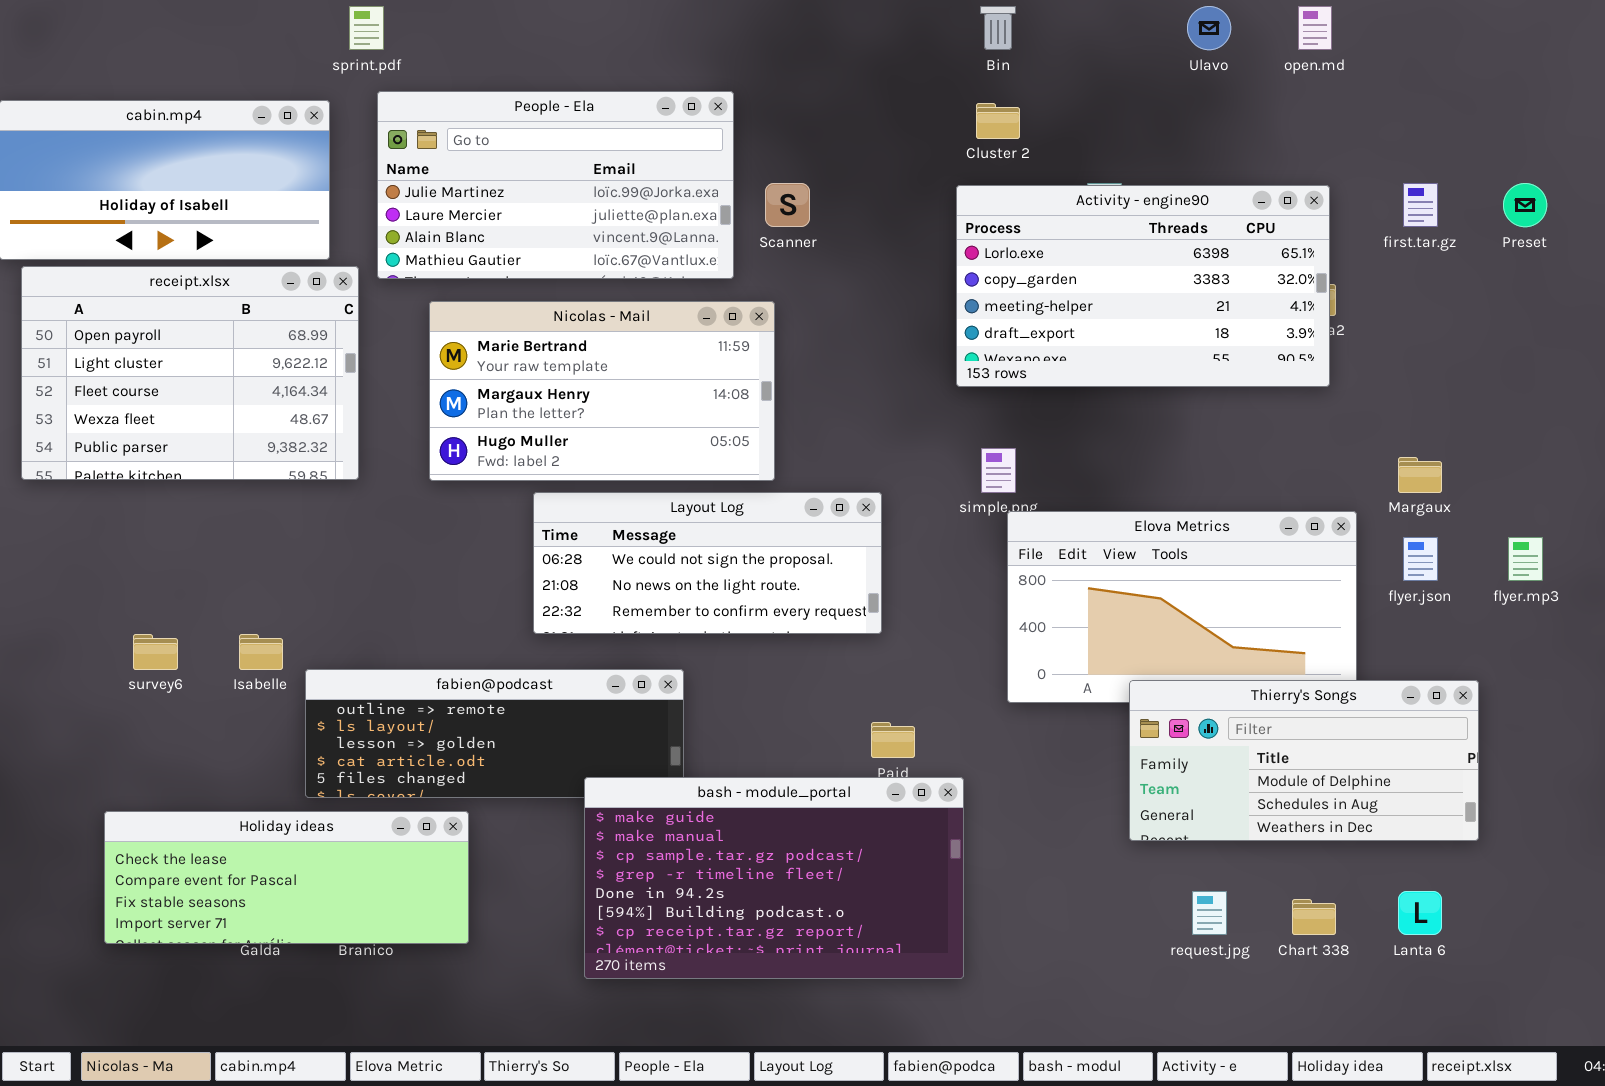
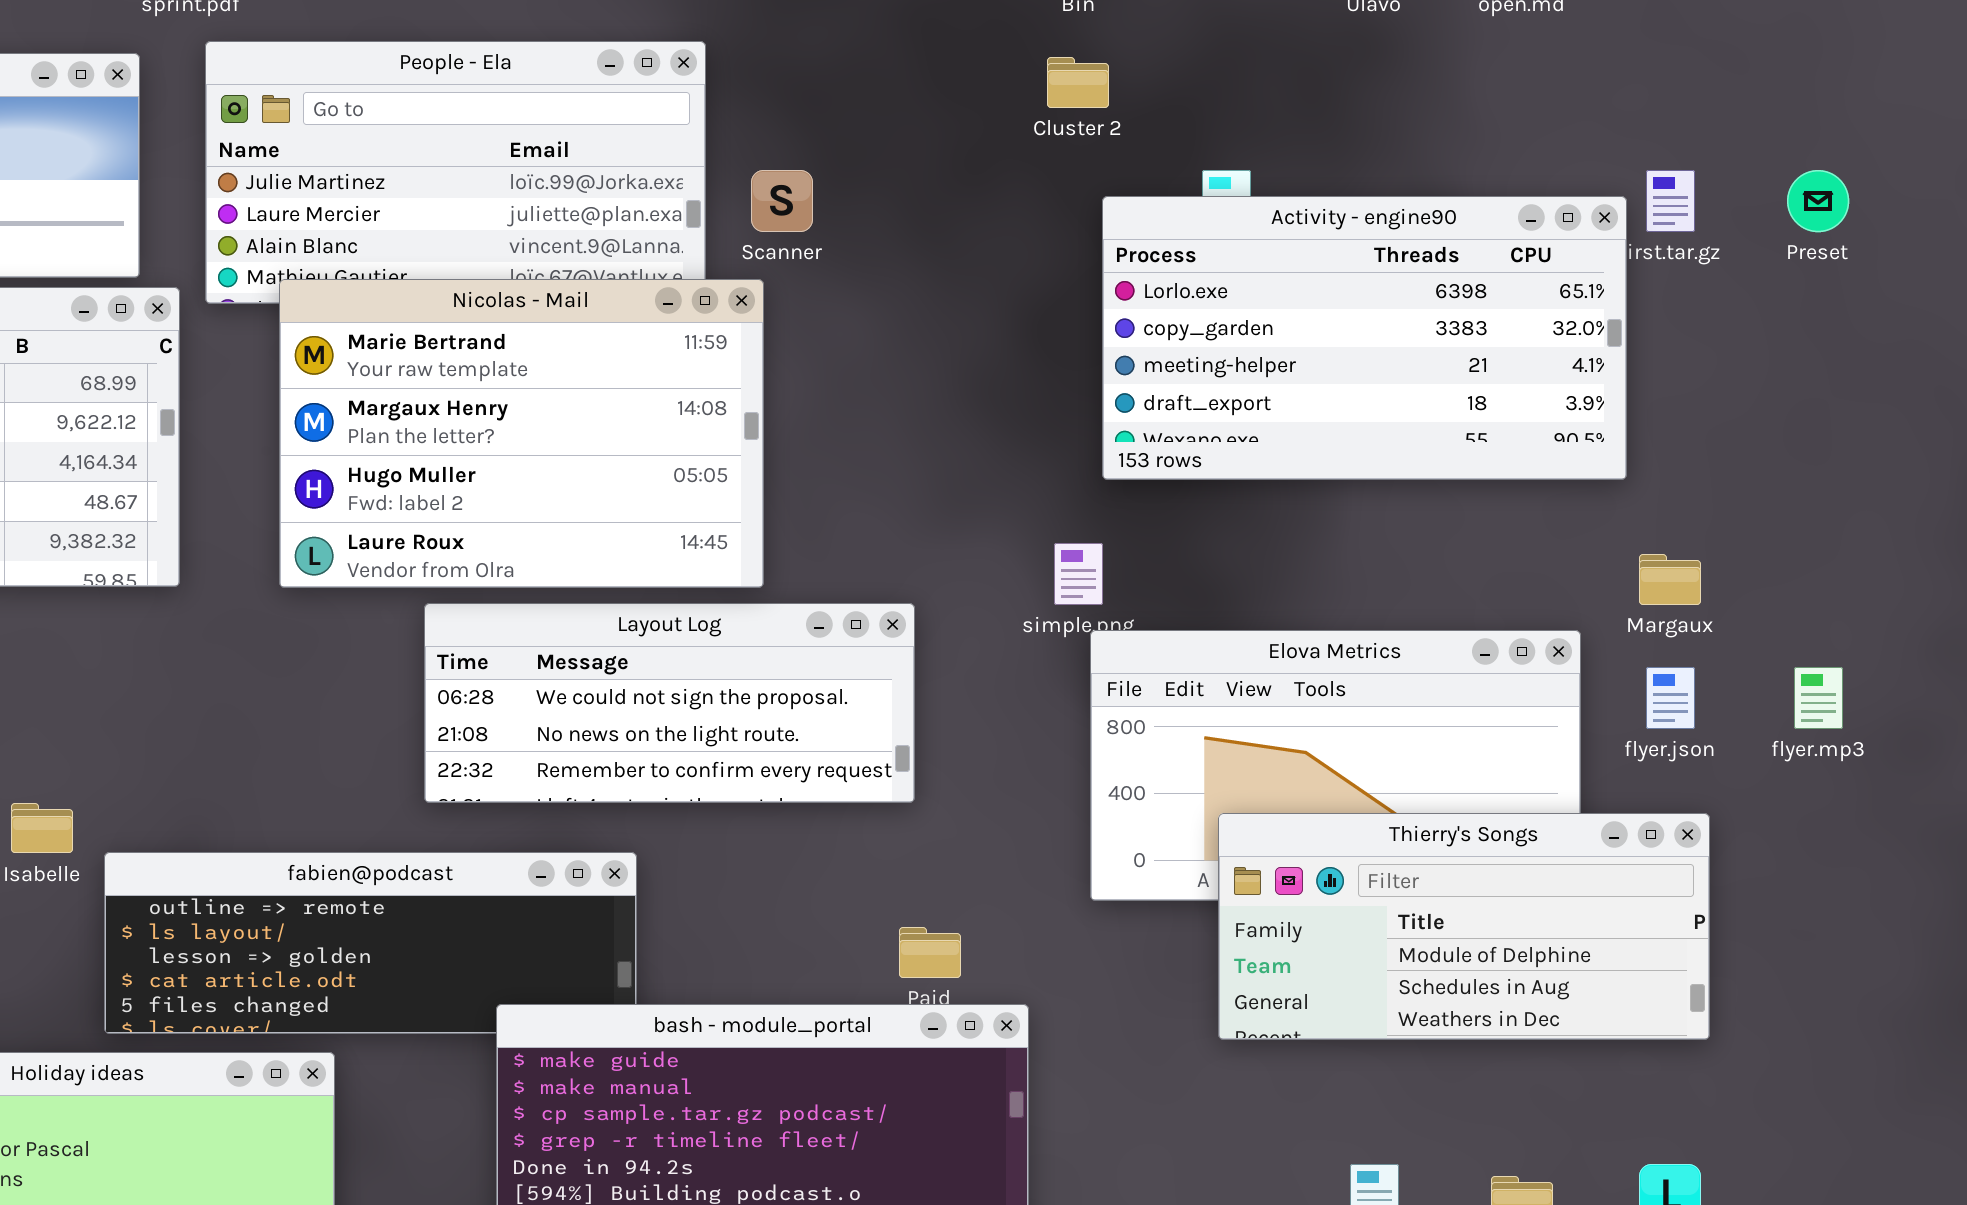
Activity - engine90: [956,185,1330,387] -> [1102,196,1627,480], moved
Nicolas - Mail: [429,301,775,481] -> [279,279,764,588], resized
Thierry's Songs: [1129,680,1479,841] -> [1218,813,1710,1040], moved

